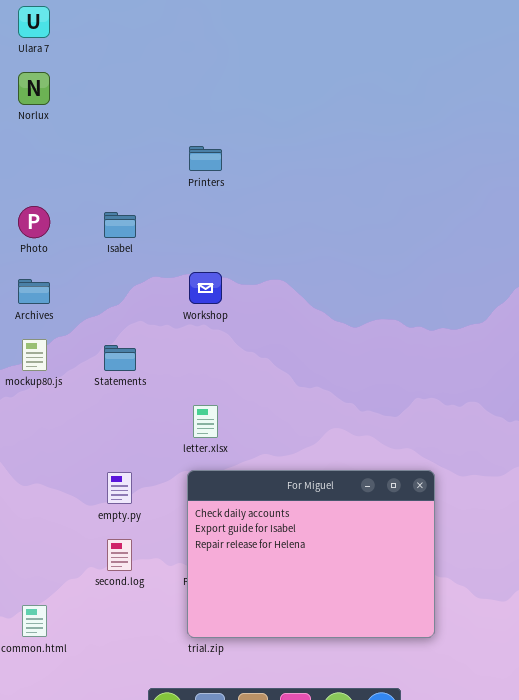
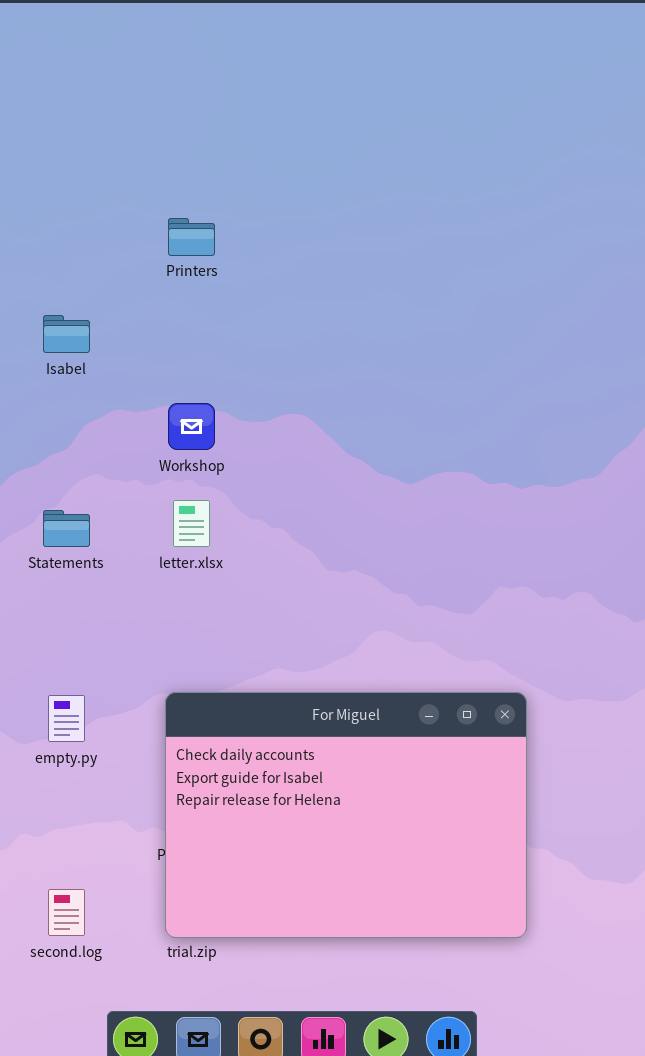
letter.xlsx: [193,405,218,438] -> [173,500,210,547], moved
second.log: [107,539,132,571] -> [48,889,85,936], moved

